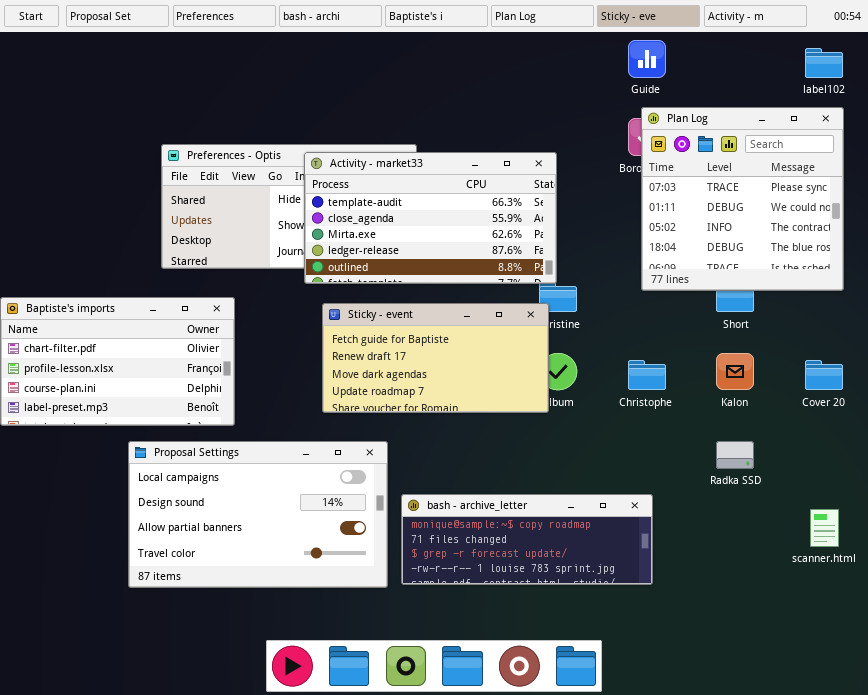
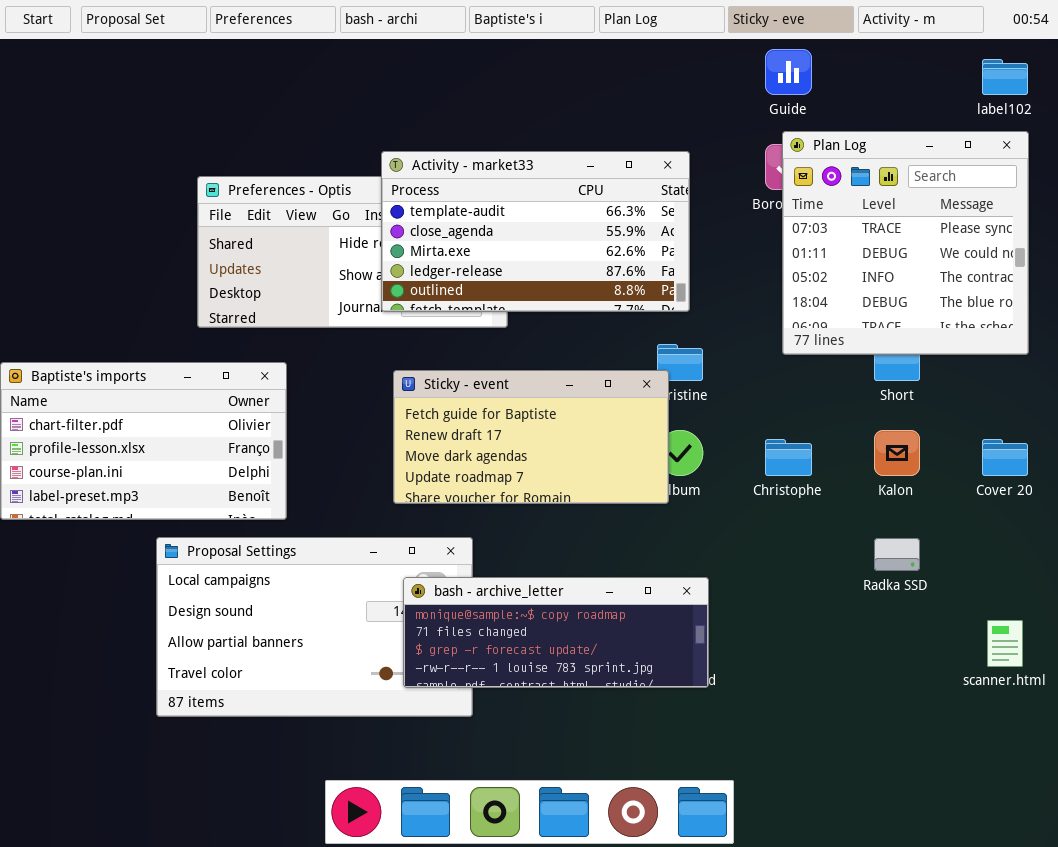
Activity - market33: [304,152,557,284] -> [381,151,690,312], moved
bash - archive_letter: [401,494,653,585] -> [403,577,709,688], moved

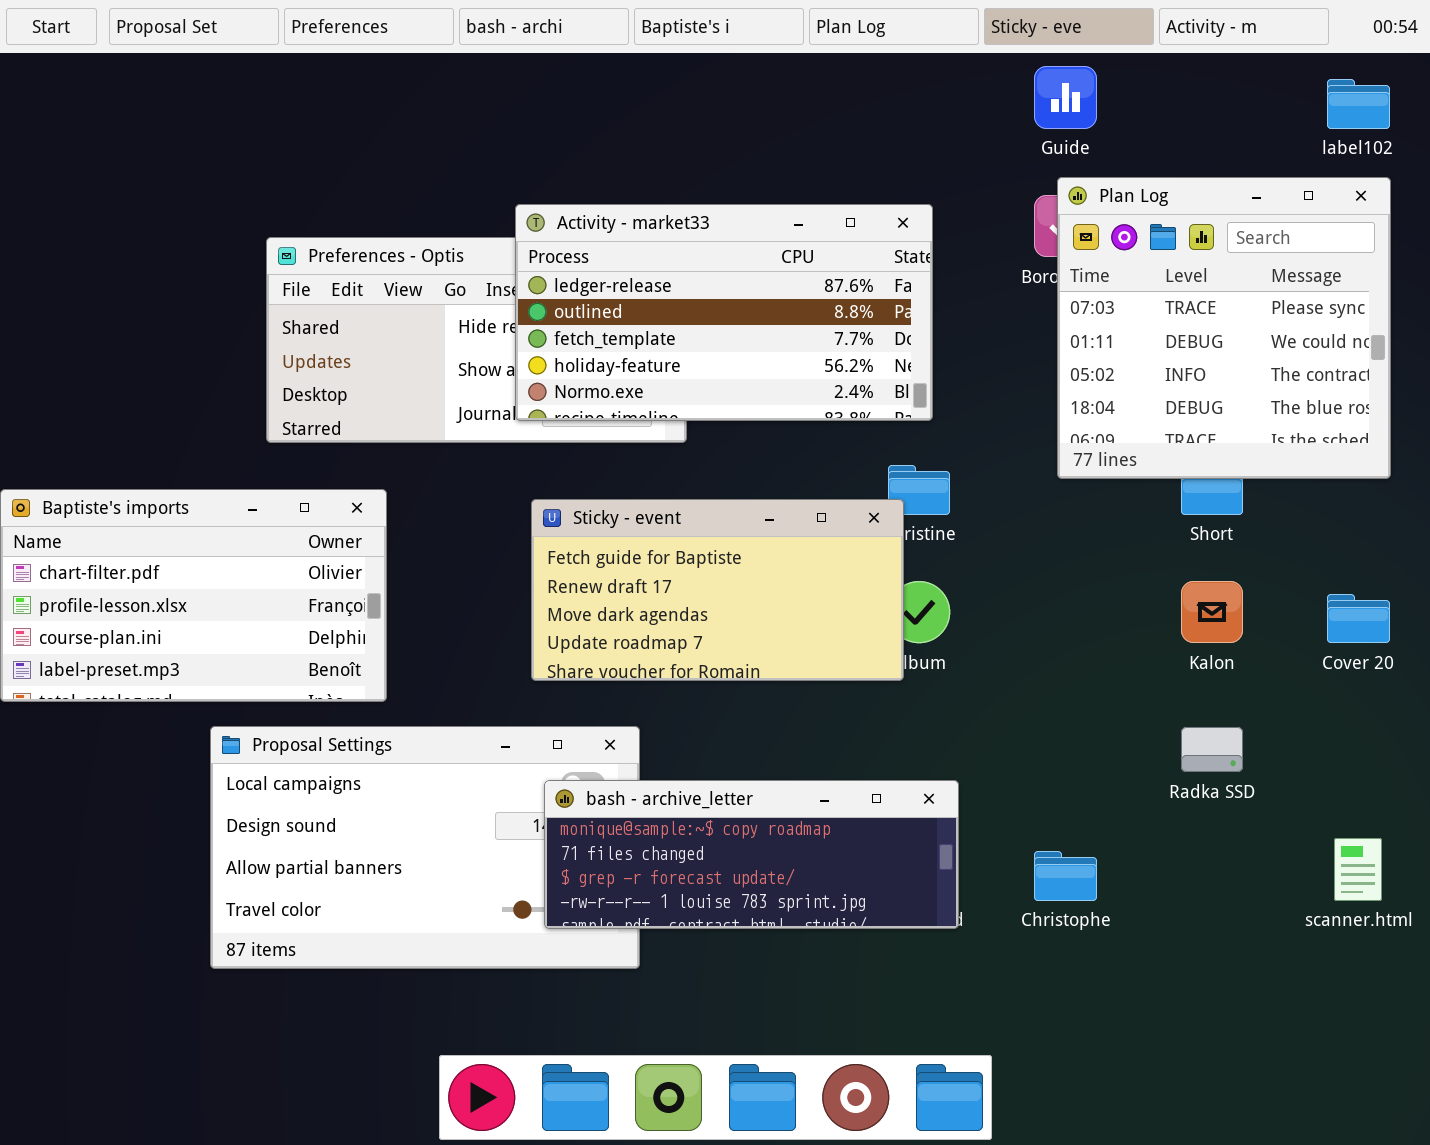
Activity - market33: [381,151,690,312] -> [515,204,933,421], scrolled down 3 rows
Christophe: [765,439,812,476] -> [1034,851,1097,901], moved

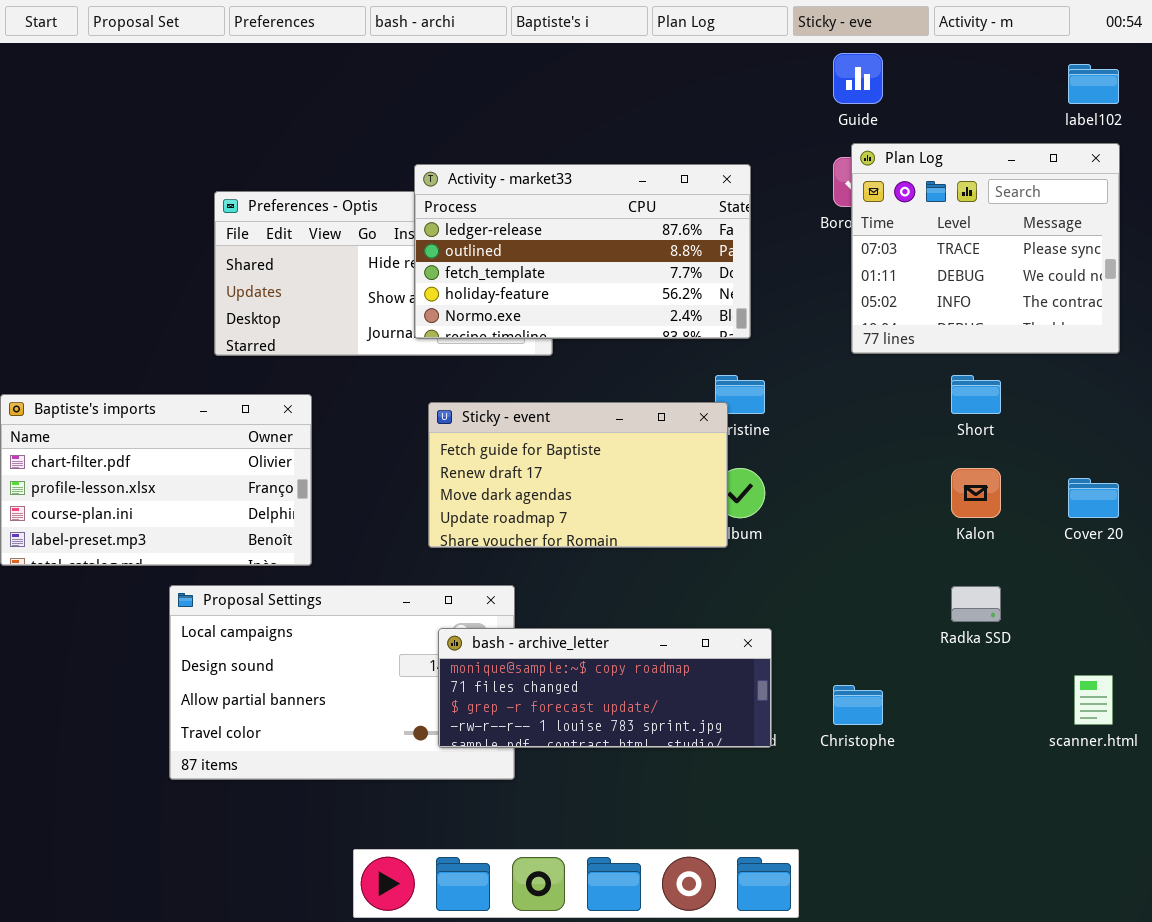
Plan Log: [1057,177,1391,479] -> [851,143,1120,354], resized

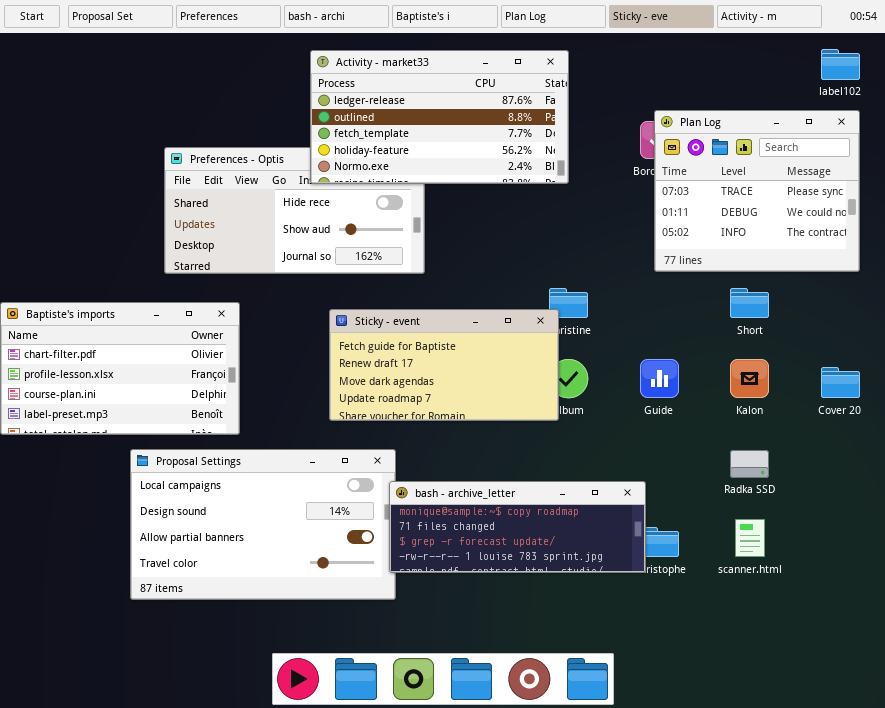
Guide: [833,53,883,104] -> [640,359,679,398], moved
Activity - market33: [414,164,751,339] -> [310,50,569,184], moved
bash - archive_letter: [438,628,772,748] -> [389,481,646,573], moved
scanner.html: [1074,675,1113,725] -> [735,519,765,557], moved

